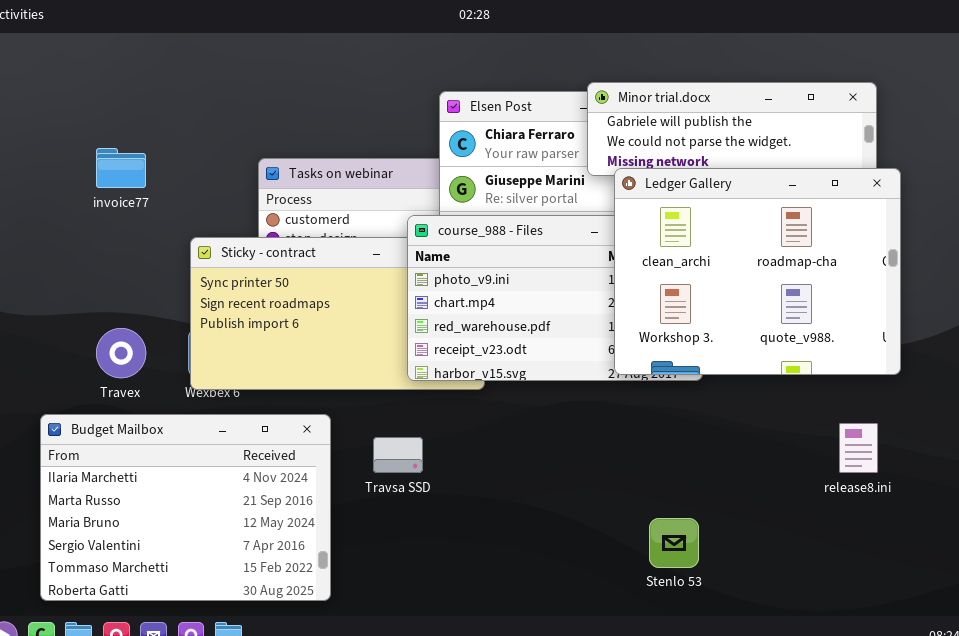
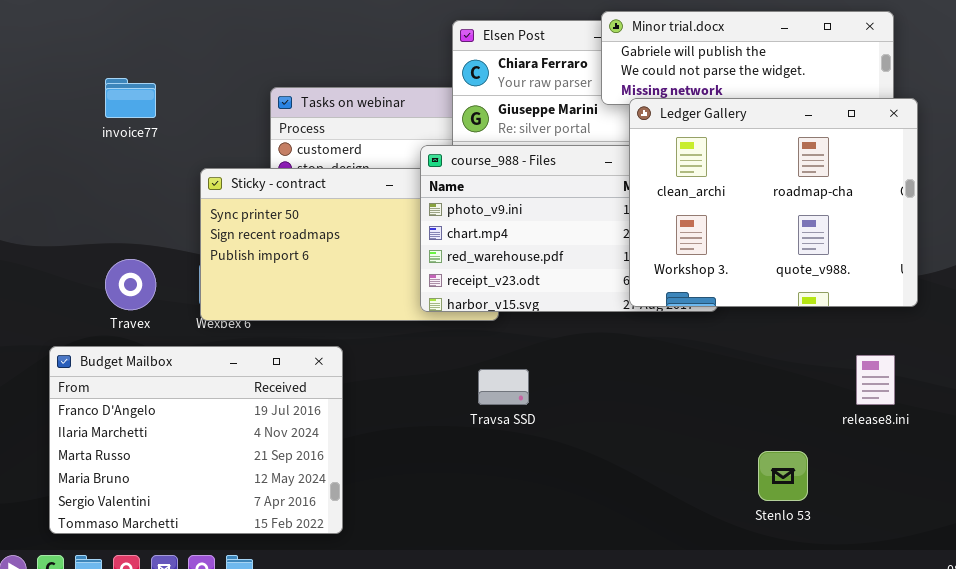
Budget Mailbox: [40,414,331,601] -> [49,346,343,534], scrolled up 1 row
Travsa SSD: [373,437,423,473] -> [478,369,529,405], moved
Stenlo 53: [649,518,699,568] -> [758,451,808,501], moved

